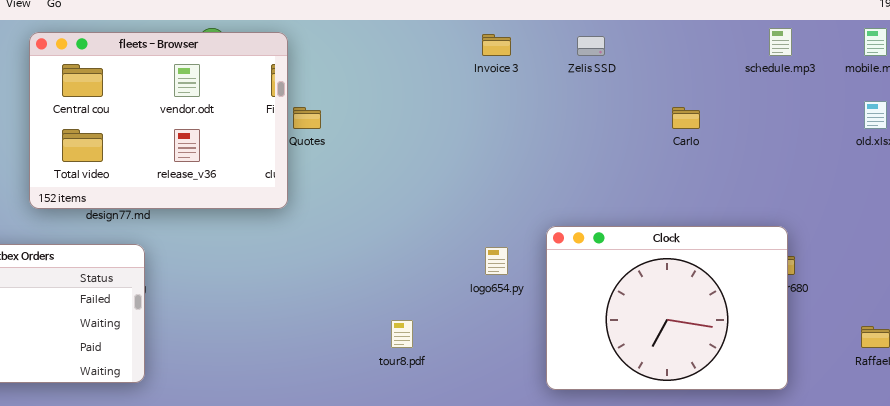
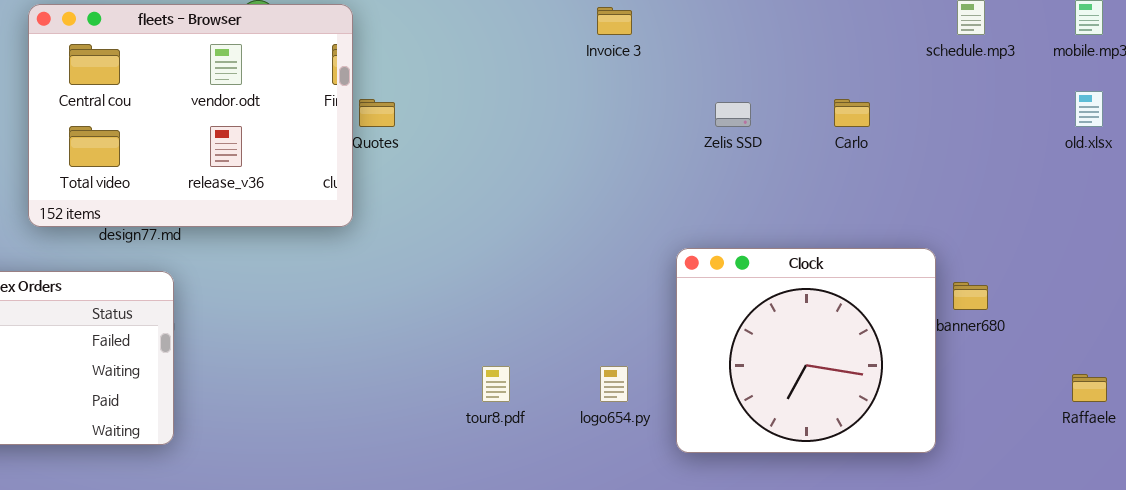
Zelis SSD: [577,36,605,56] -> [715,102,751,127], moved
Clock: [546,226,788,390] -> [676,248,936,453], resized
logo654.py: [485,247,508,275] -> [600,366,628,402], moved

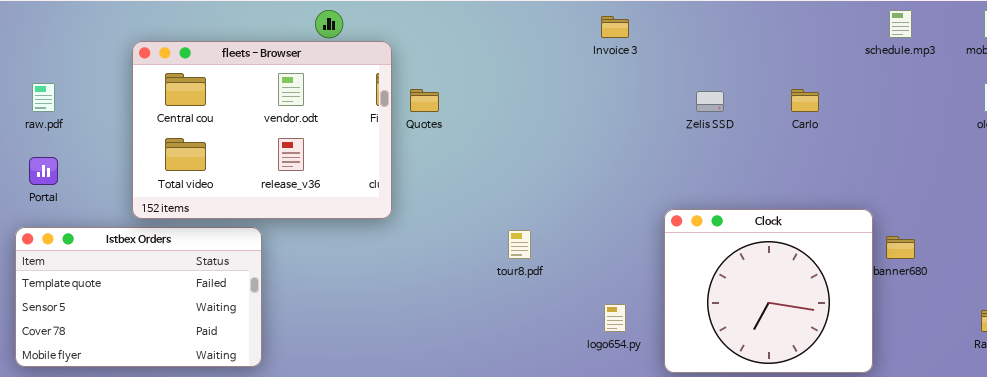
fleets - Browser: [28,4,353,227] -> [132,41,392,219], moved
tour8.pdf: [482,366,510,402] -> [508,230,531,259], moved

